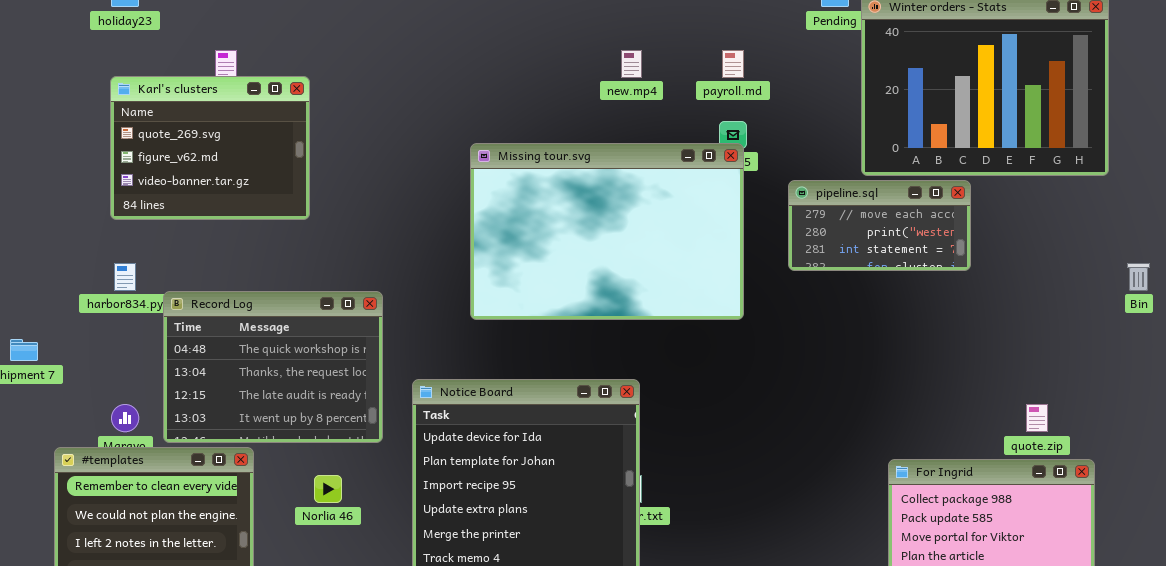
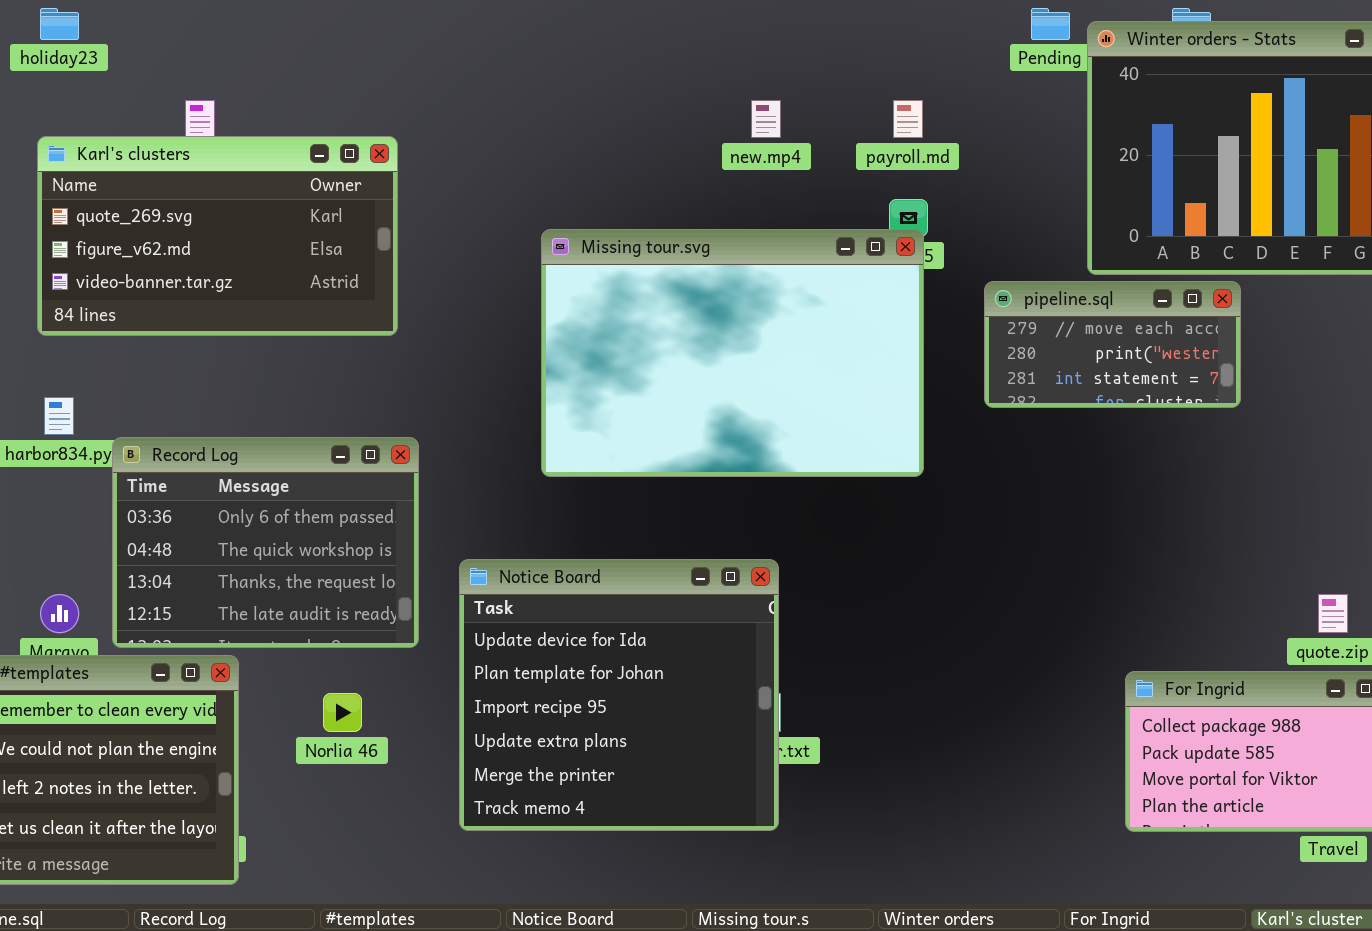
Karl's clusters: [110,76,310,220] -> [37,136,398,336], resized
Record Log: [163,291,383,443] -> [112,437,419,648], scrolled up 1 row

